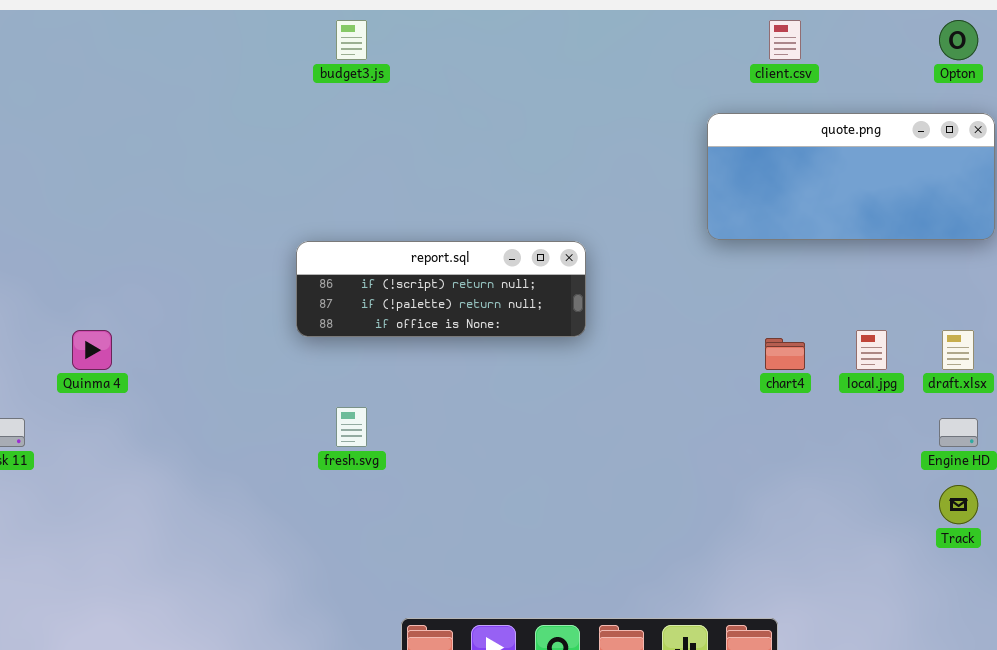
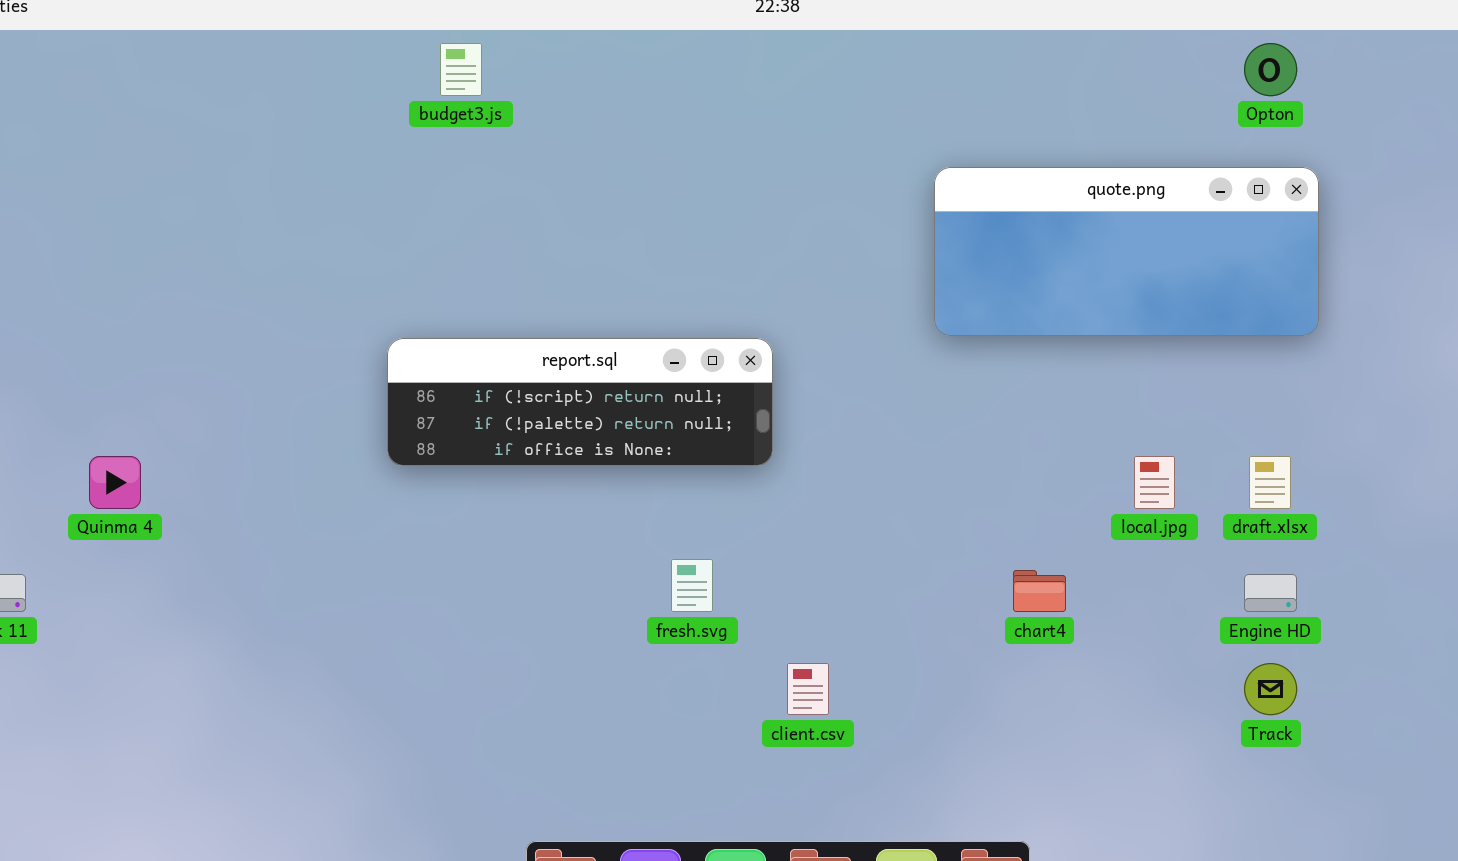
client.csv: [769,20,801,60] -> [787,663,829,715], moved
chart4: [765,338,805,370] -> [1013,570,1066,612], moved
fresh.svg: [336,407,367,447] -> [671,559,713,612], moved

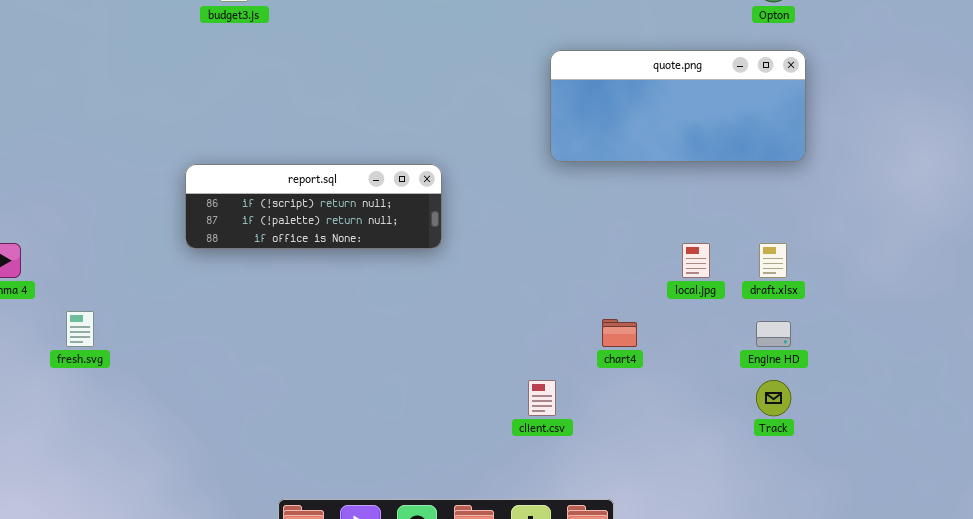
fresh.svg: [671,559,713,612] -> [66,311,94,347], moved
client.csv: [787,663,829,715] -> [528,380,556,416], moved

